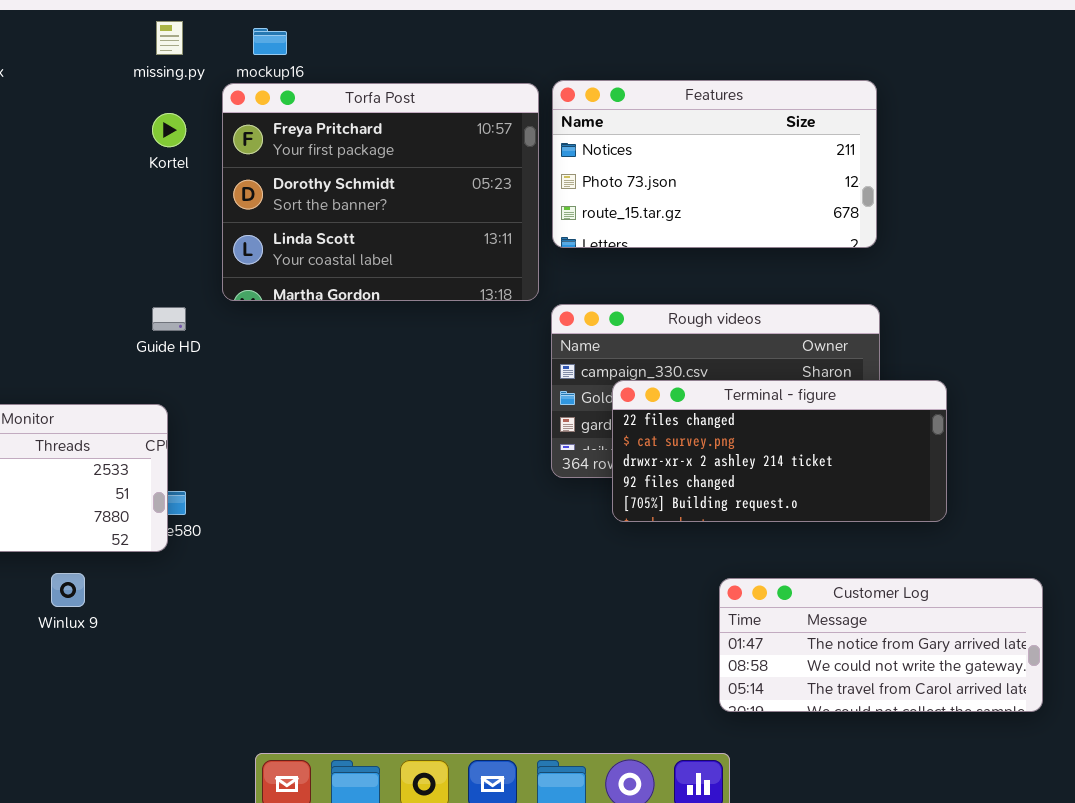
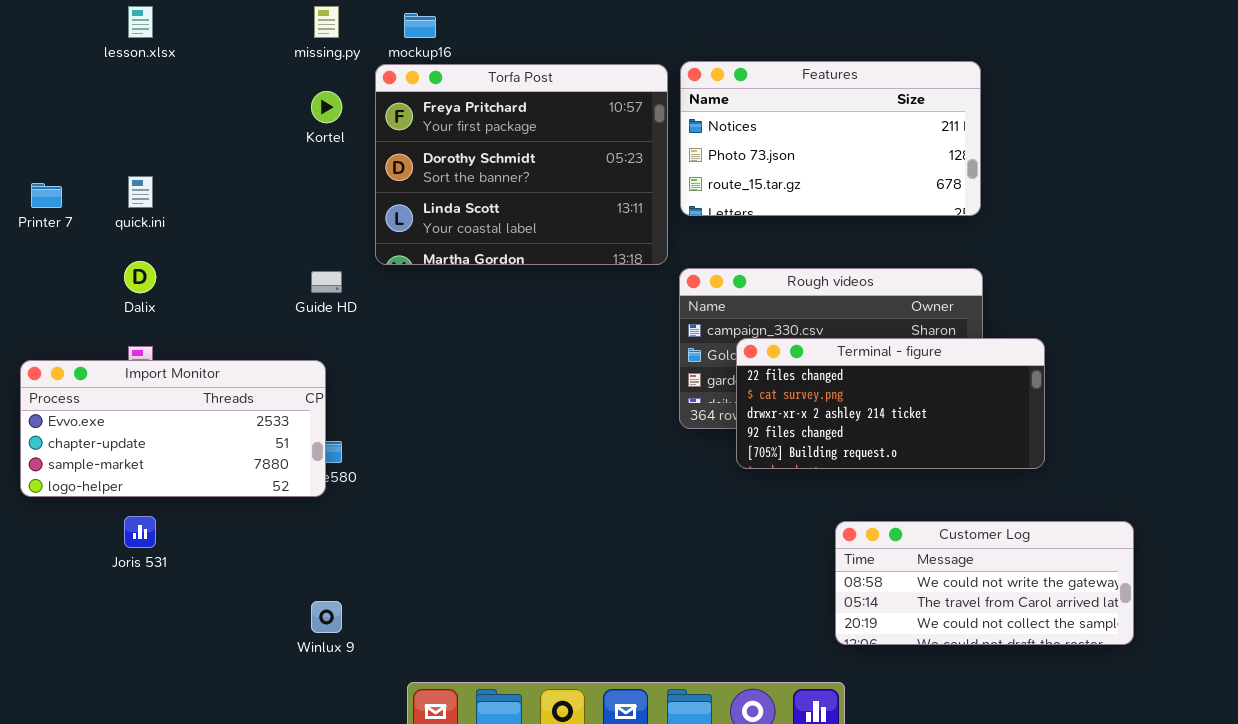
Winlux 9: [51,573,85,607] -> [311,601,342,633], moved
Customer Log: [719,578,1043,712] -> [835,521,1134,645], scrolled down 1 row

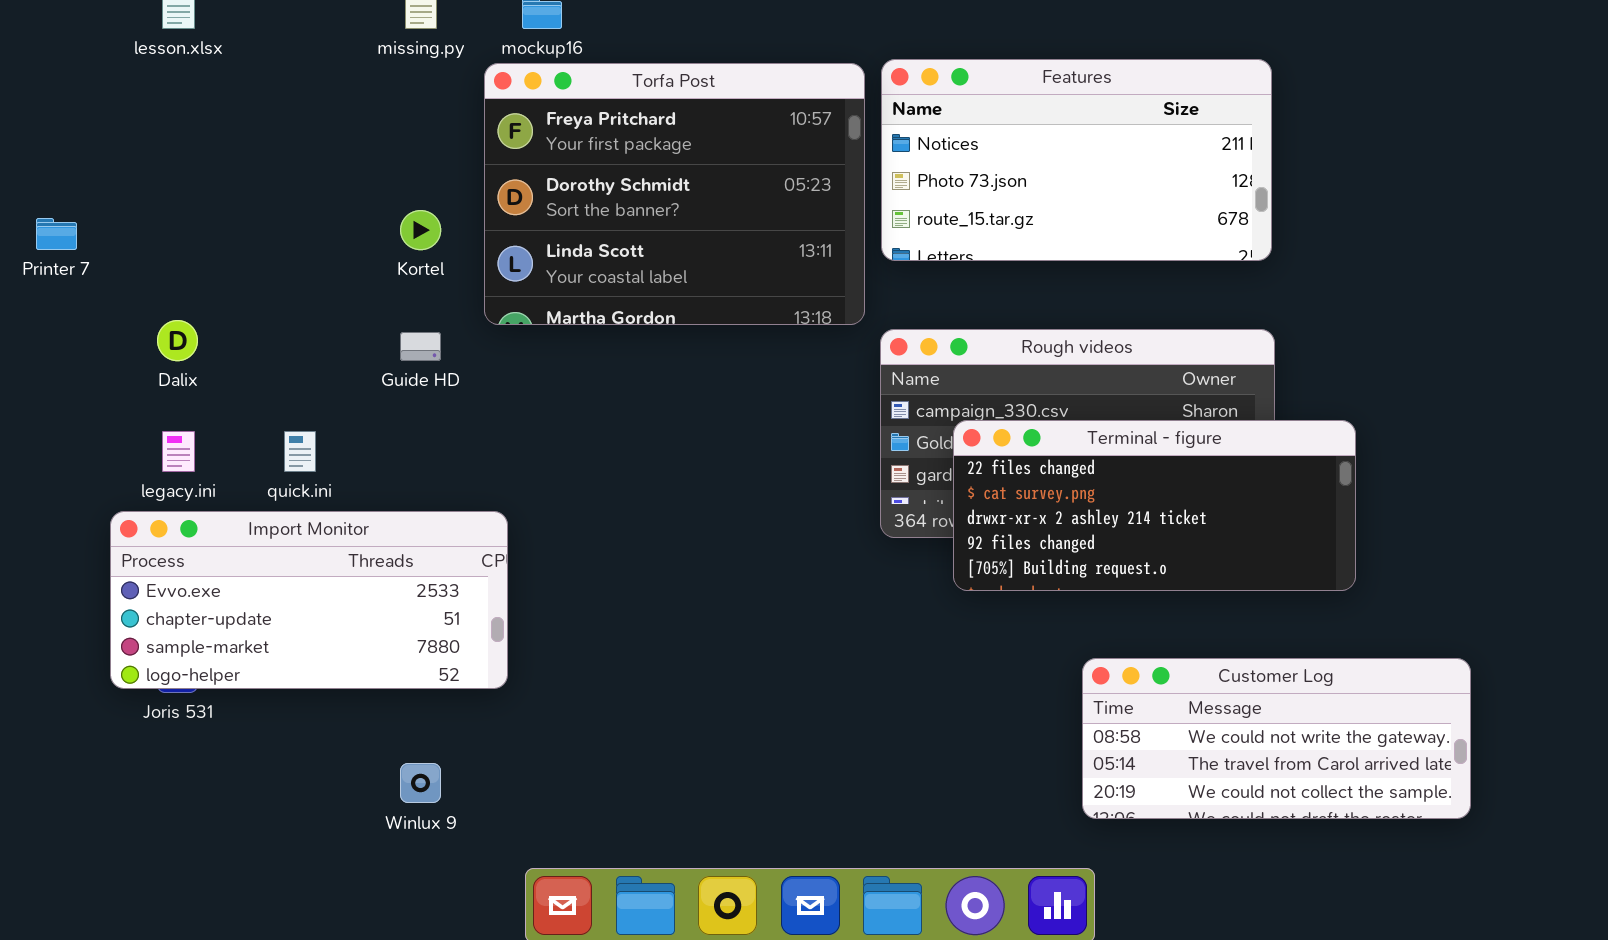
Kortel: [311,91,342,123] -> [400,210,441,250], moved
quick.ini: [128,176,153,208] -> [284,431,316,472], moved
Import Monitor: [20,360,326,497] -> [110,511,508,689], moved

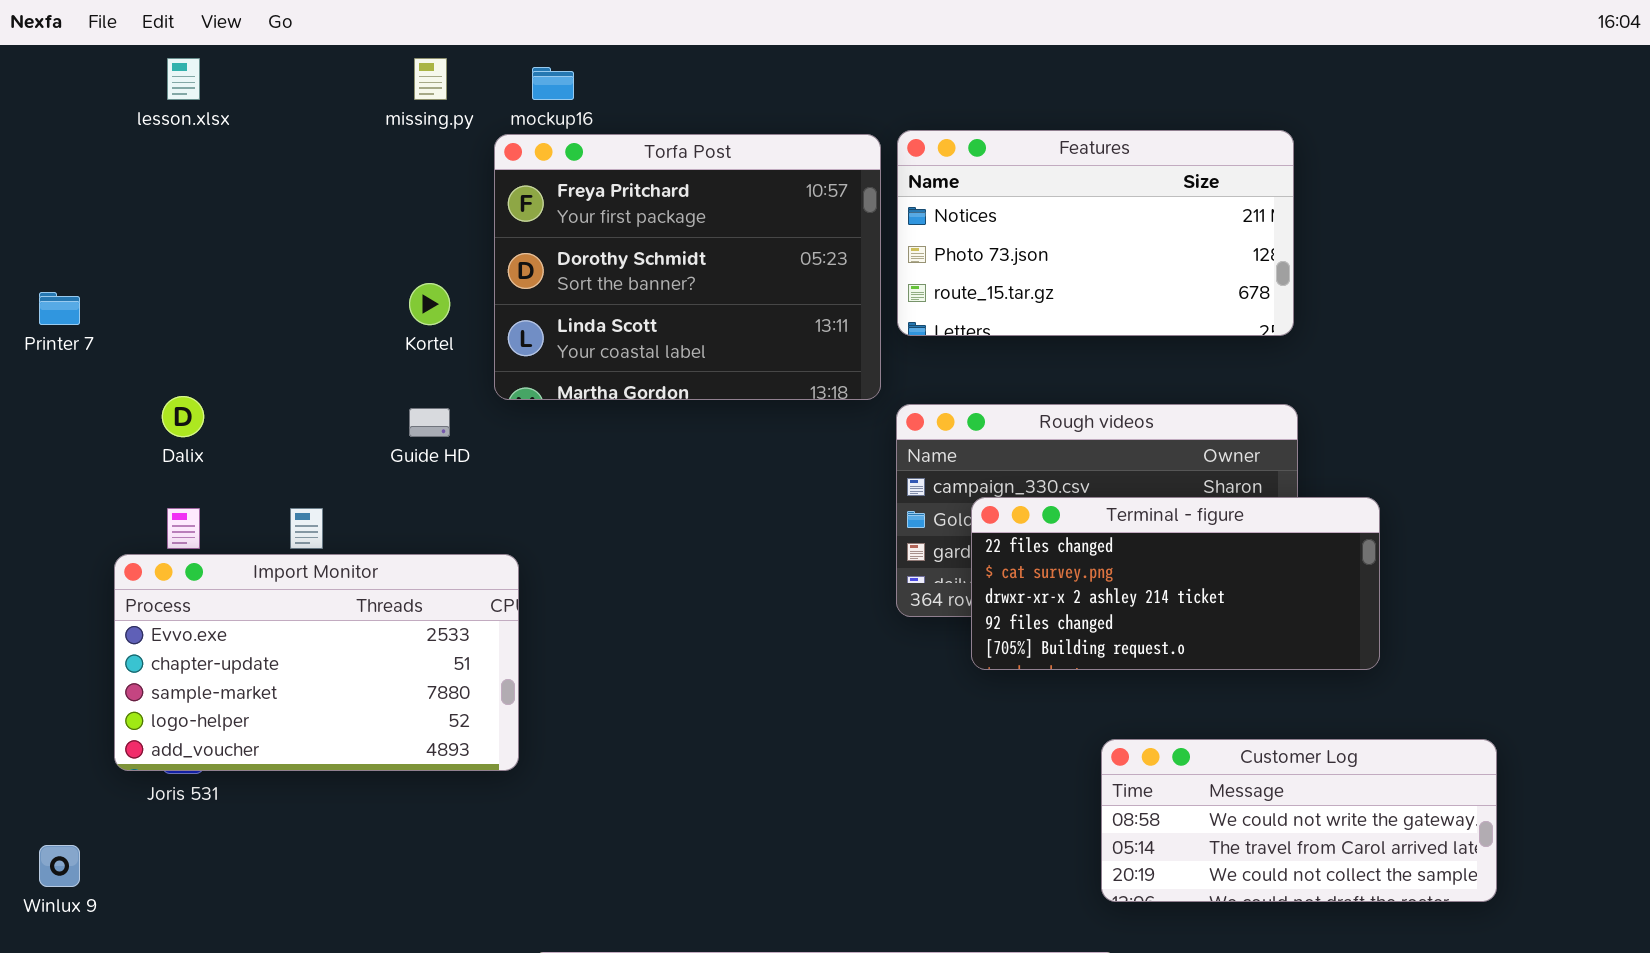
Import Monitor: [110,511,508,689] -> [114,554,519,771], resized
Winlux 9: [400,763,441,803] -> [39,845,80,887], moved

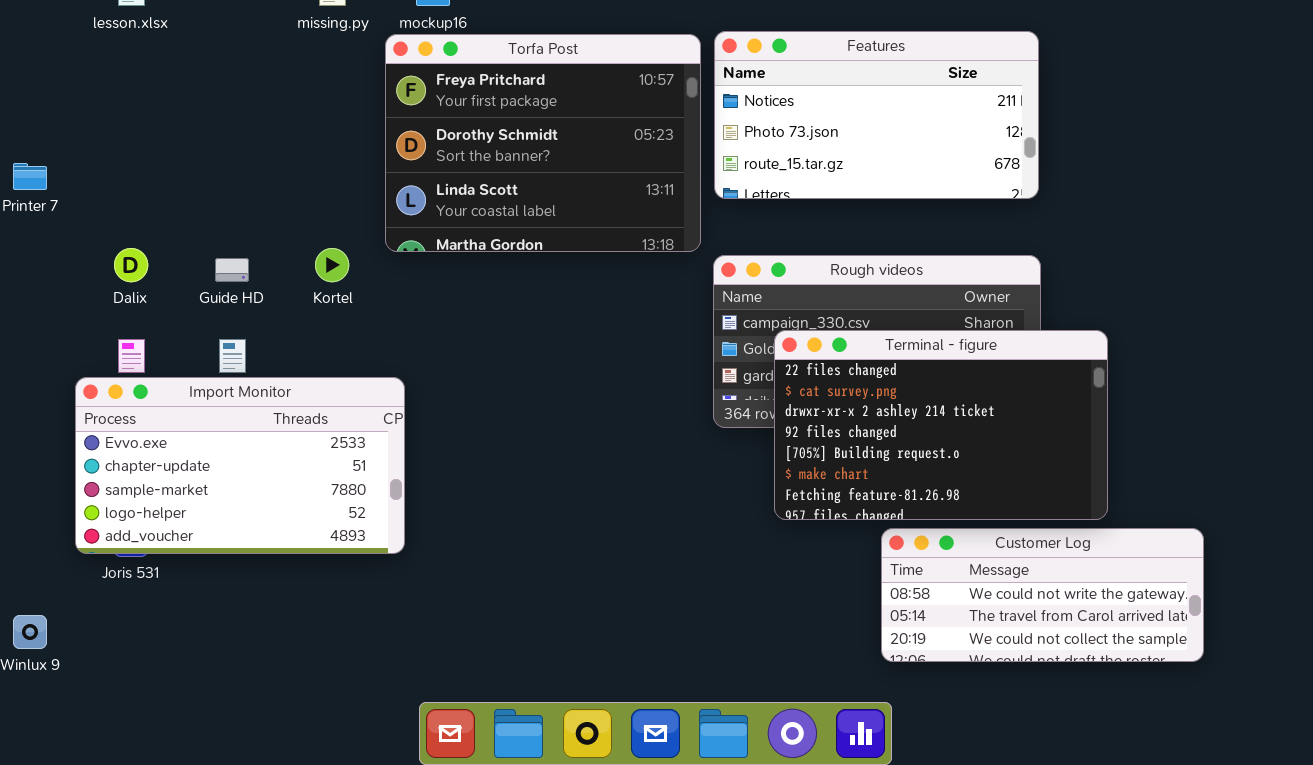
Kortel: [409,283,450,325] -> [315,248,349,282], moved
Guide HD: [409,408,450,437] -> [215,258,249,282], moved
Terminal - figure: [971,497,1380,670] -> [774,330,1108,520], resized

